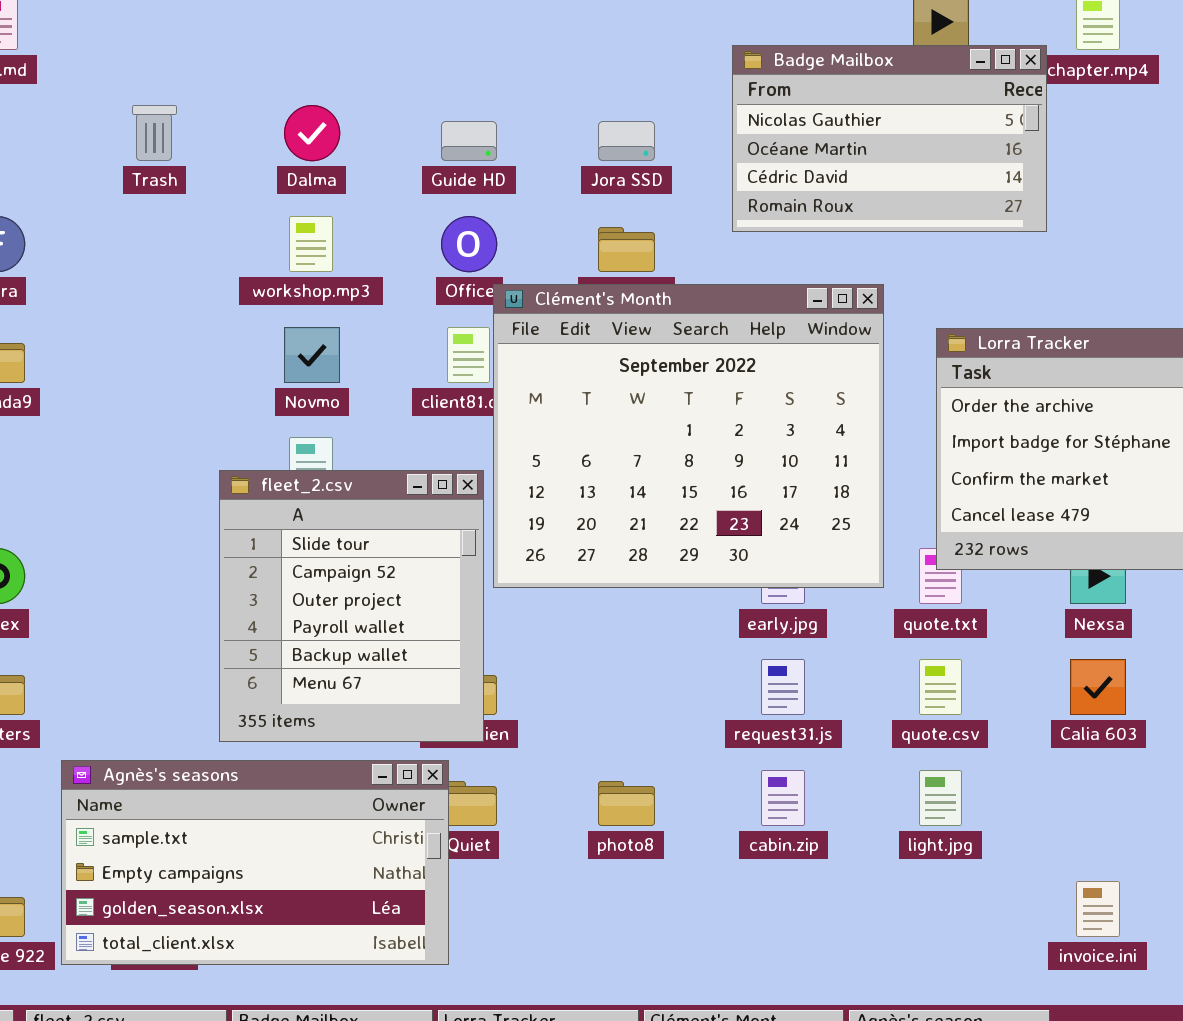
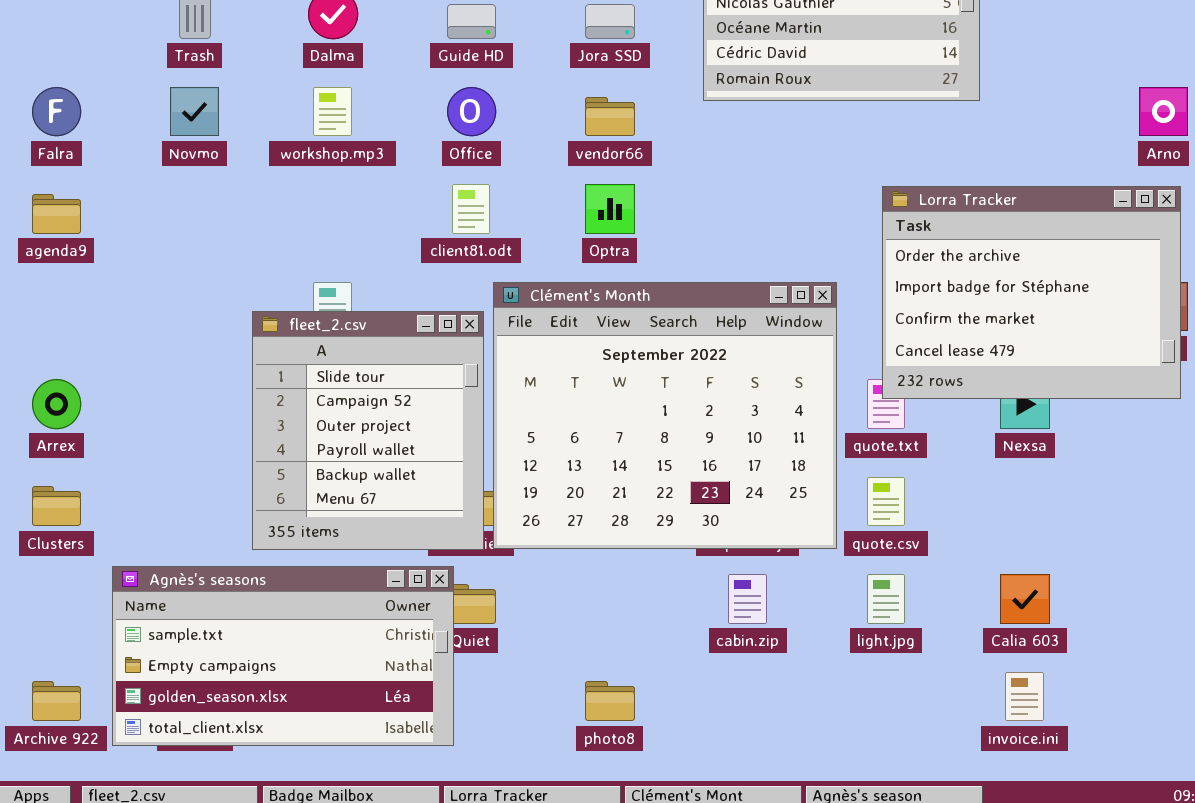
Clément's Month: [493,284,884,588] -> [493,282,837,549], moved
Novmo: [284,327,340,383] -> [170,87,219,136], moved
Calia 603: [1070,659,1126,715] -> [1000,574,1050,624], moved
photo8: [598,781,655,826] -> [585,681,635,721], moved

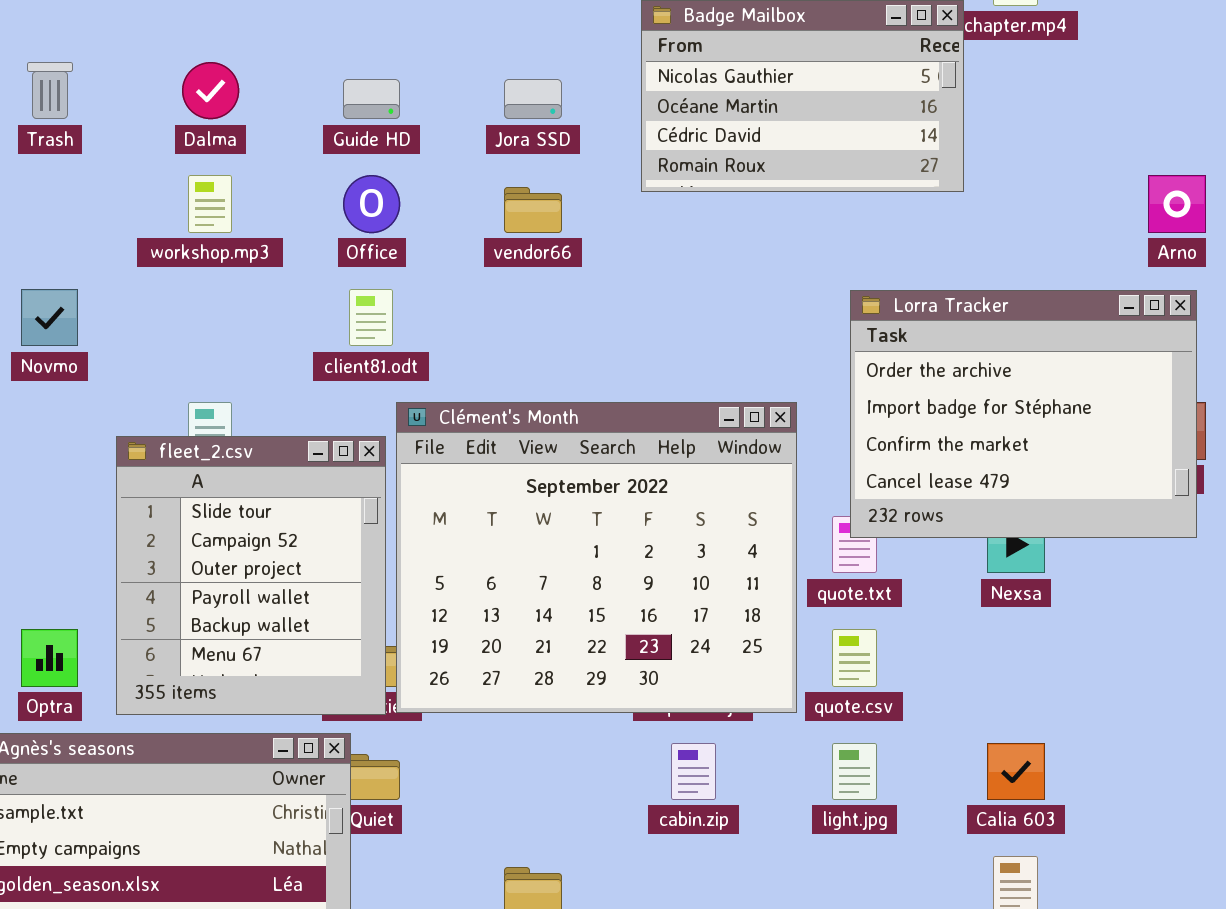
Novmo: [170,87,219,136] -> [21,289,78,346], moved
Optra: [585,184,635,234] -> [21,629,78,687], moved

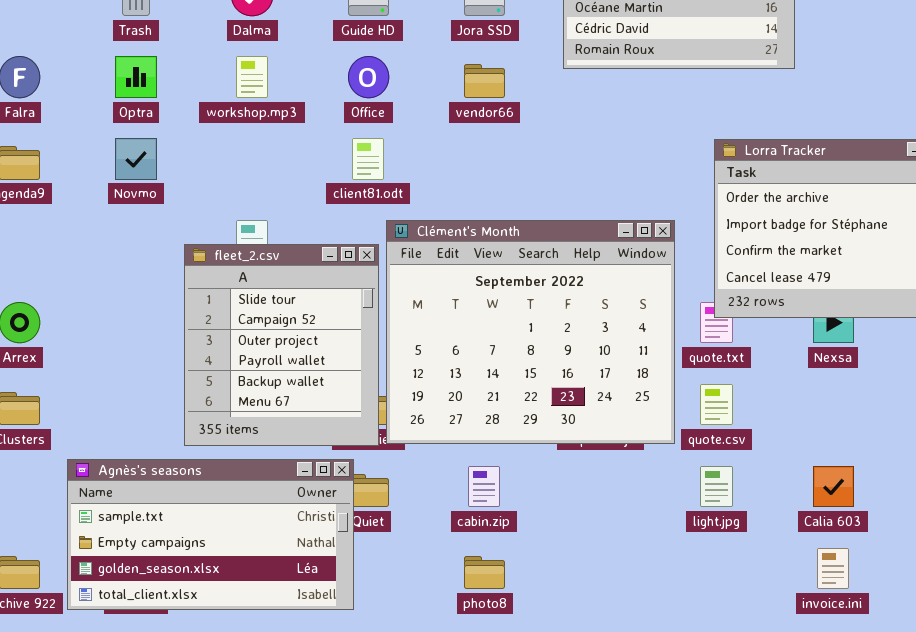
Optra: [21,629,78,687] -> [115,56,157,98], moved
cabin.zip: [671,743,716,800] -> [468,466,500,507], moved

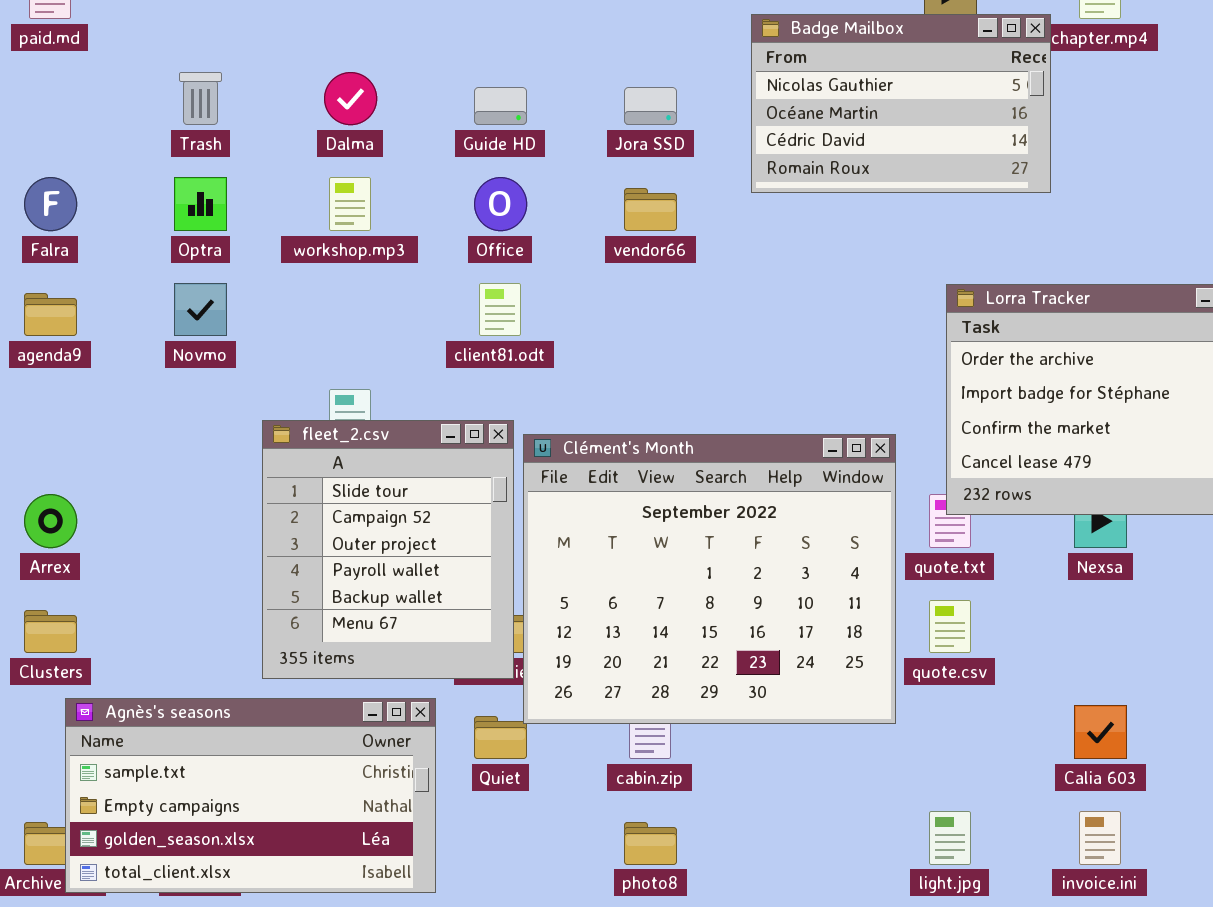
Clément's Month: [386,220,675,444] -> [523,434,896,724], moved
Agnès's seasons: [67,459,354,610] -> [65,698,436,893], moved
light.jpg: [700,466,733,507] -> [929,811,971,865], moved

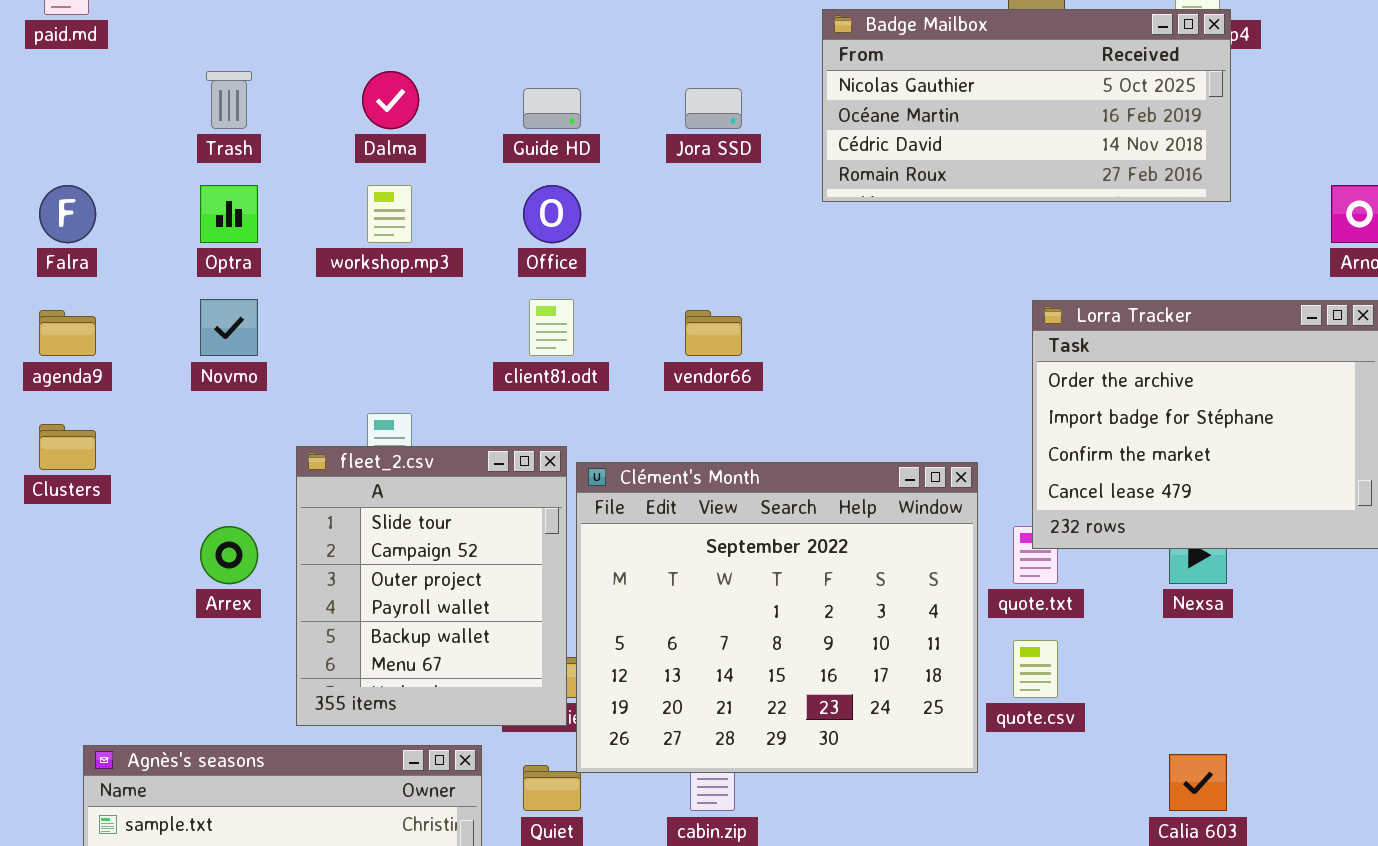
Badge Mailbox: [751,14,1051,193] -> [822,9,1231,202], resized
vendor66: [624,188,677,231] -> [685,310,742,356], moved
Arrex: [24,494,77,548] -> [200,526,258,584], moved
Clusters: [24,610,77,653] -> [39,424,96,470], moved

